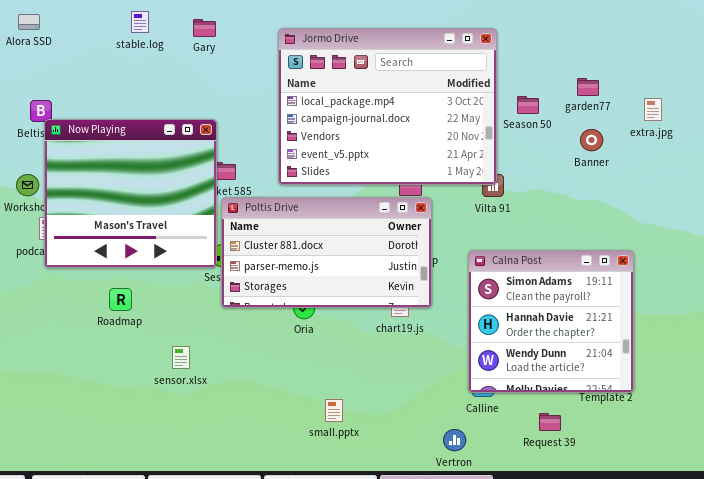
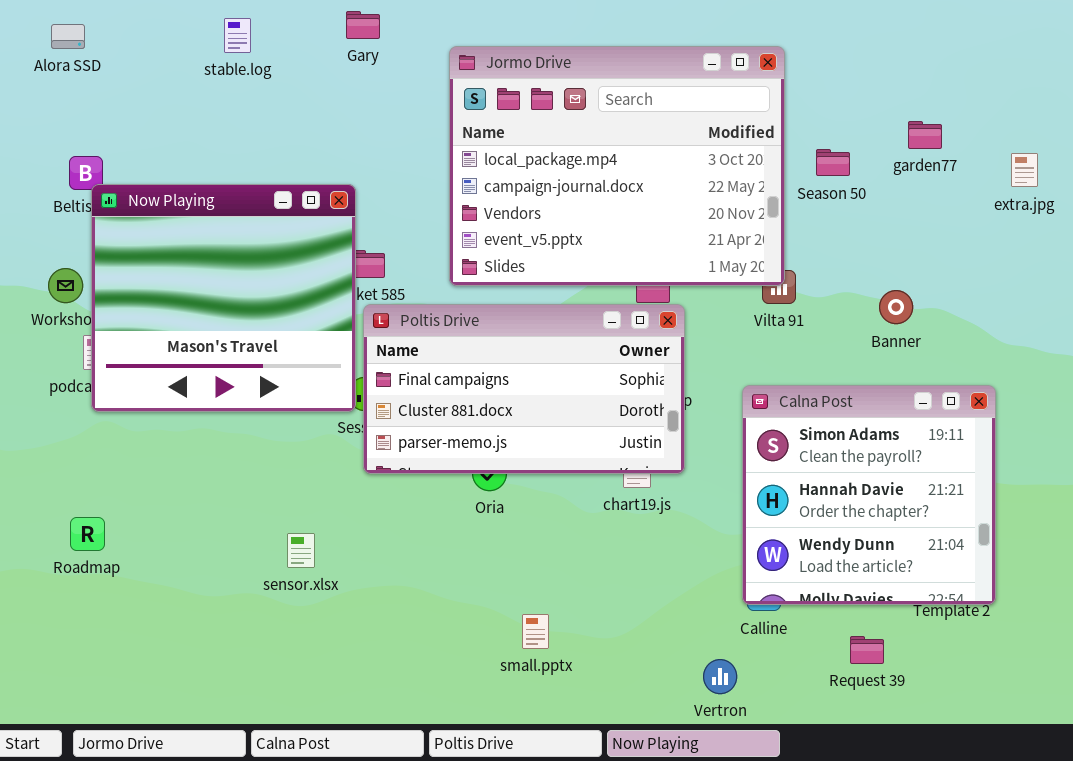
Gary: [193,19,216,37] -> [346,11,380,39], moved
Banner: [580,129,603,151] -> [879,290,913,324], moved
Poltis Drive: [221,197,432,308] -> [363,304,685,474], scrolled up 1 row
Roadmap: [109,288,132,311] -> [70,517,105,551], moved

